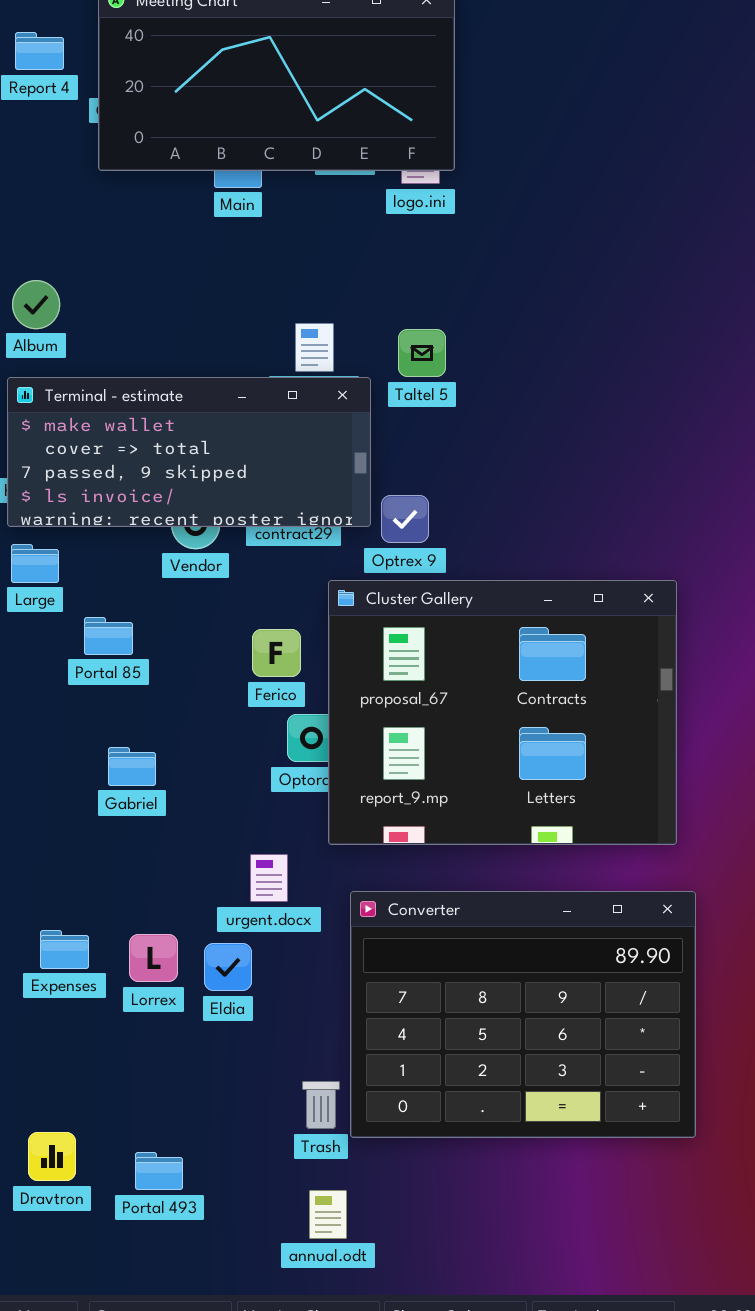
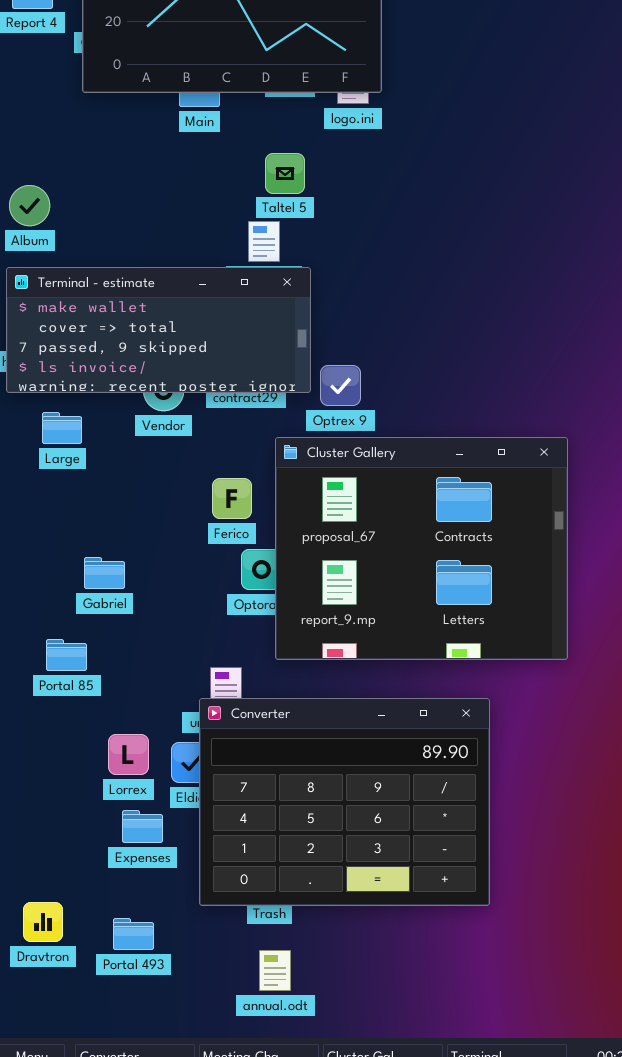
Taltel 5: [398,329,446,377] -> [265,153,305,194], moved
Large: [11,544,59,583] -> [42,412,82,444], moved
Portal 85: [84,617,133,655] -> [46,639,87,671], moved
Gabriel: [108,747,156,786] -> [84,557,125,589], moved
Converter: [350,891,696,1138] -> [199,698,490,906], moved
Expenses: [40,930,89,969] -> [122,810,163,843], moved

